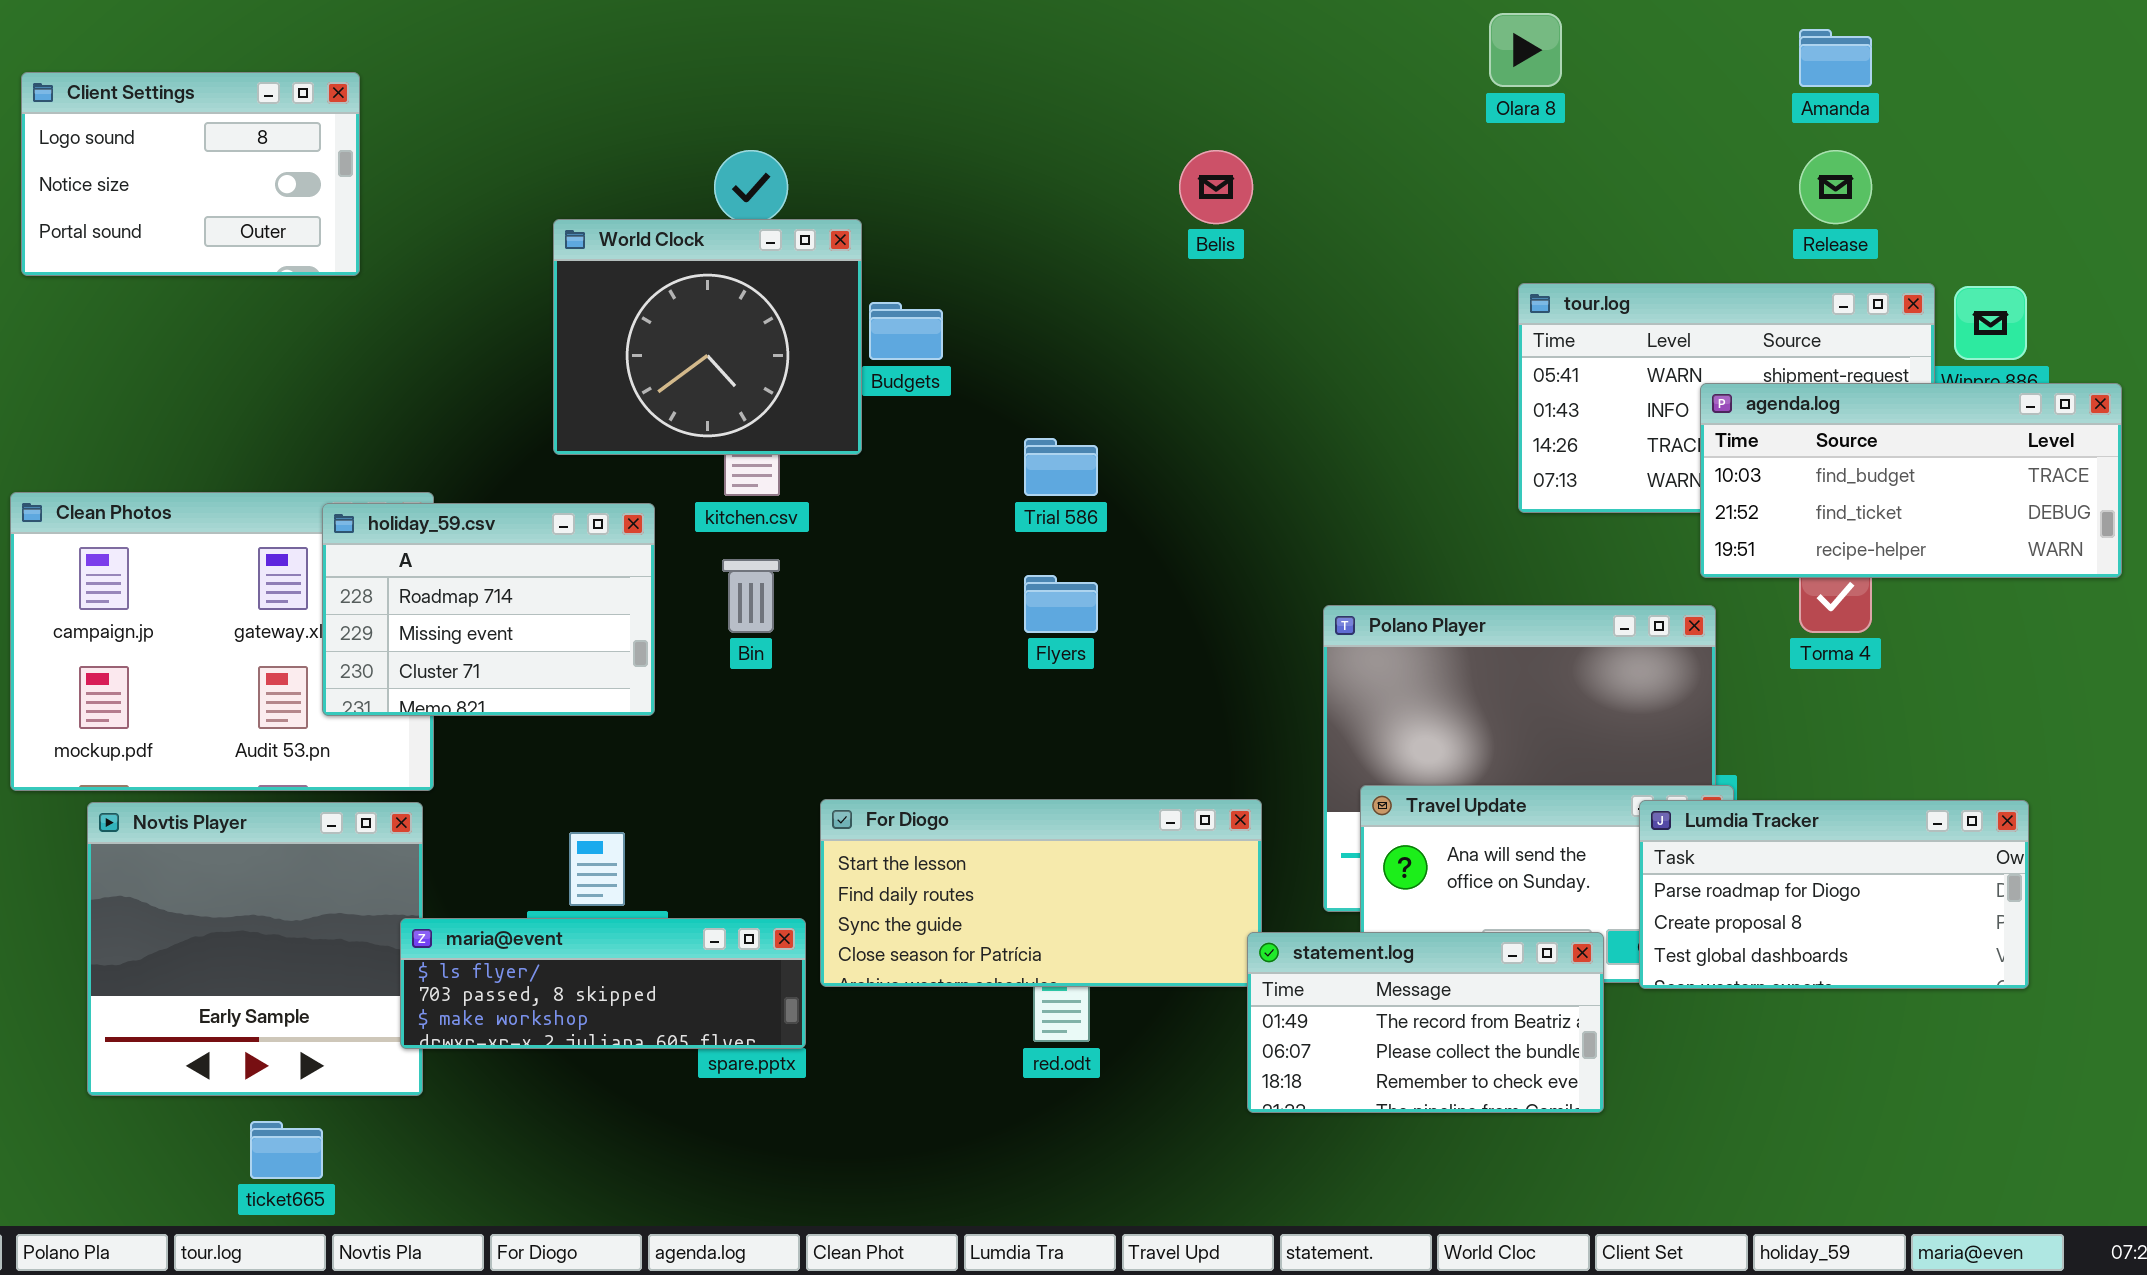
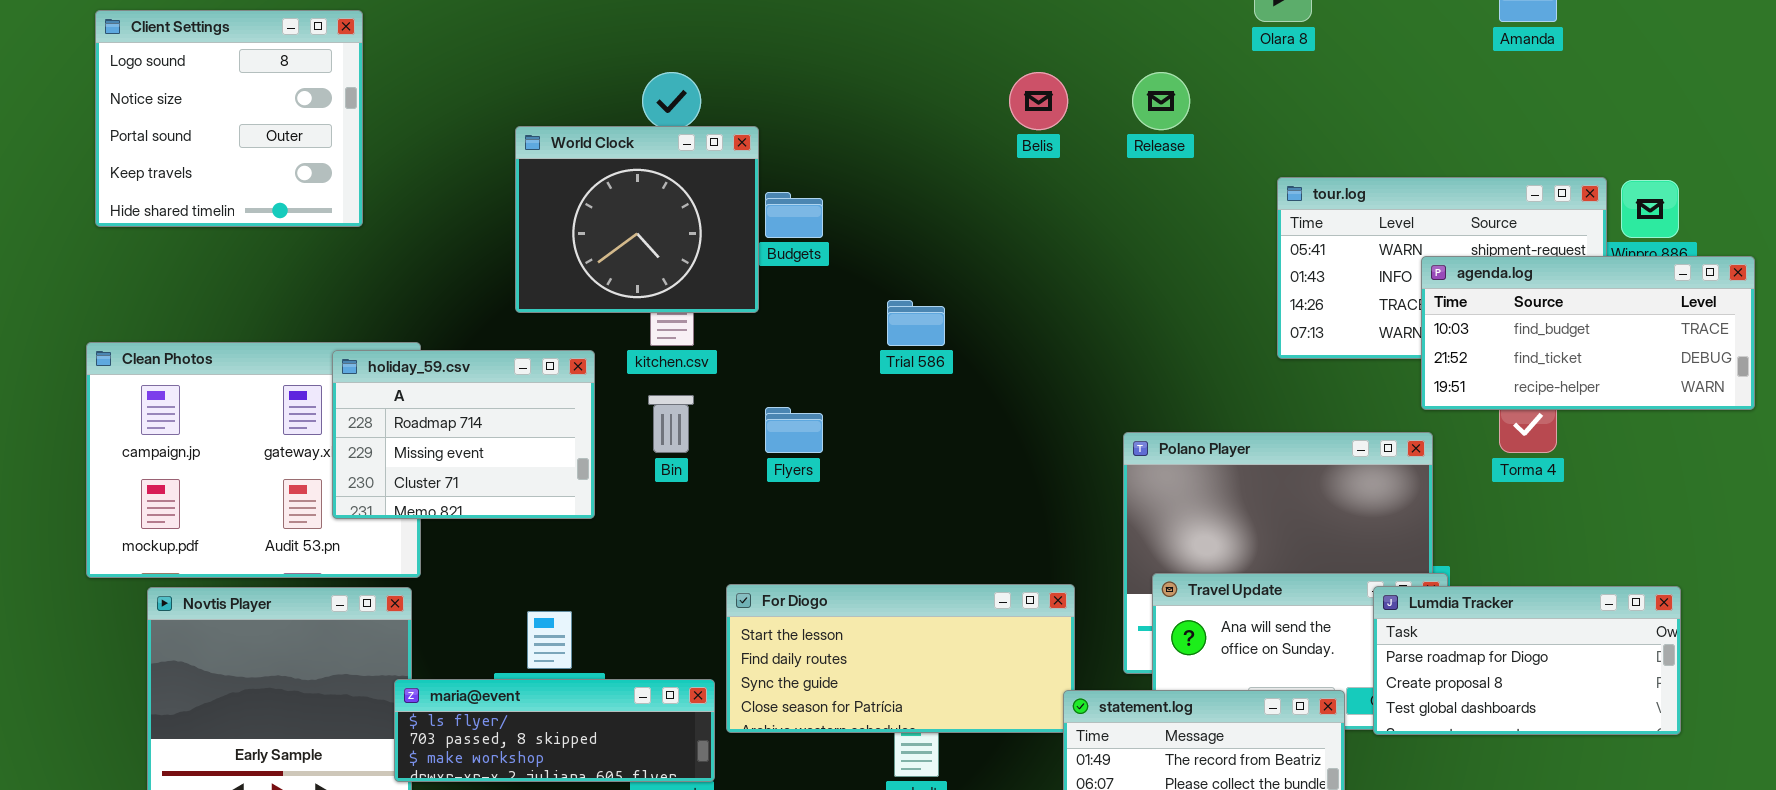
Client Settings: [21,72,360,276] -> [95,10,363,227], resized
Release: [1799,150,1872,224] -> [1132,72,1190,130], moved
Flyers: [1024,575,1098,633] -> [765,407,823,453], moved

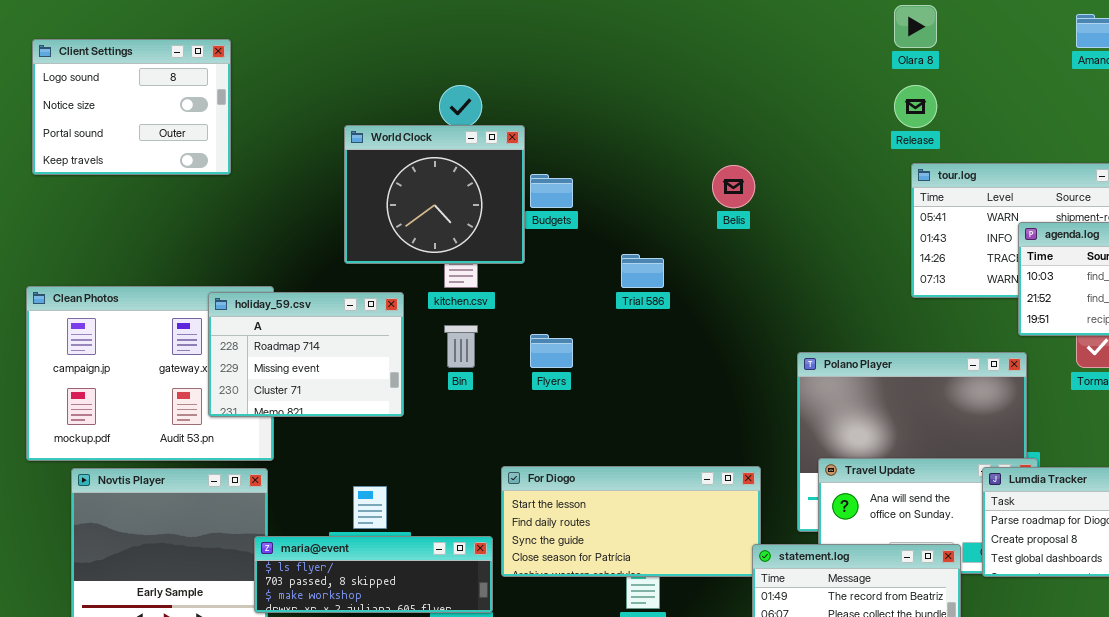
Client Settings: [95,10,363,227] -> [32,39,231,175], resized
Belis: [1009,72,1068,130] -> [712,165,755,208], moved
Release: [1132,72,1190,130] -> [894,85,937,128], moved

